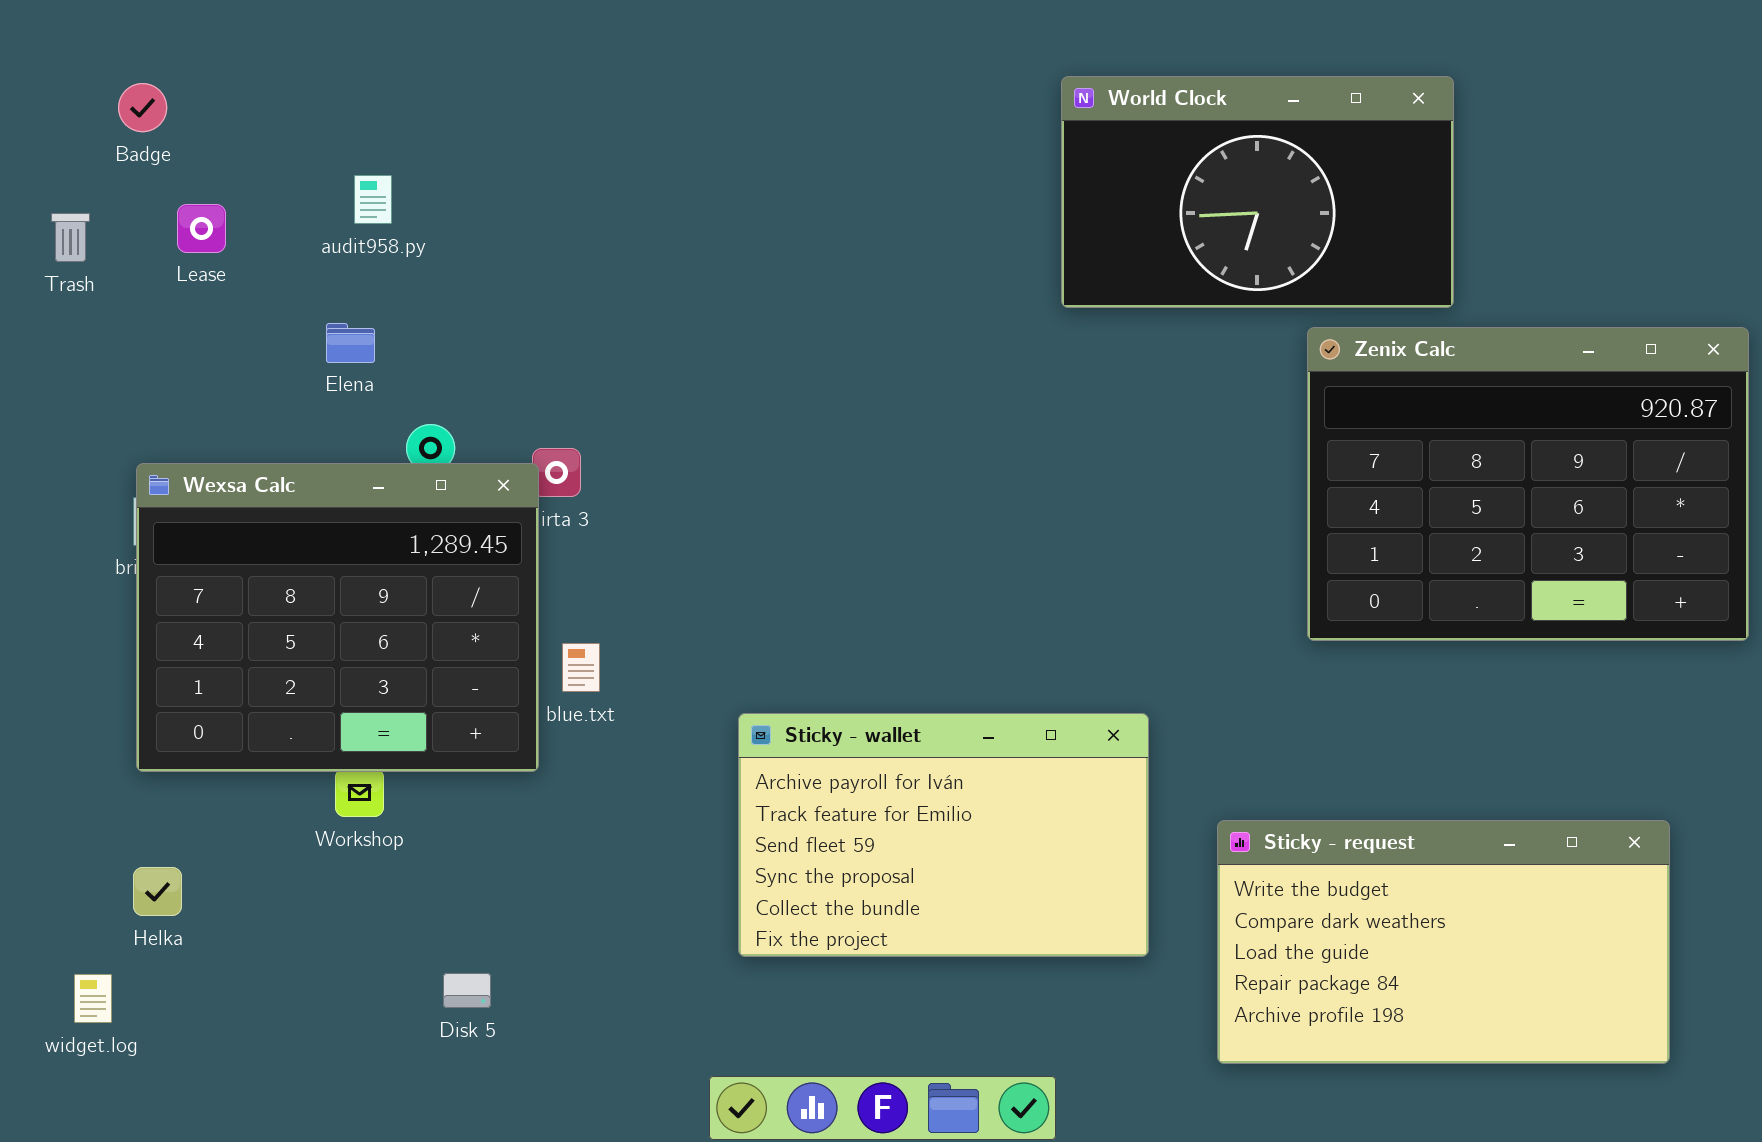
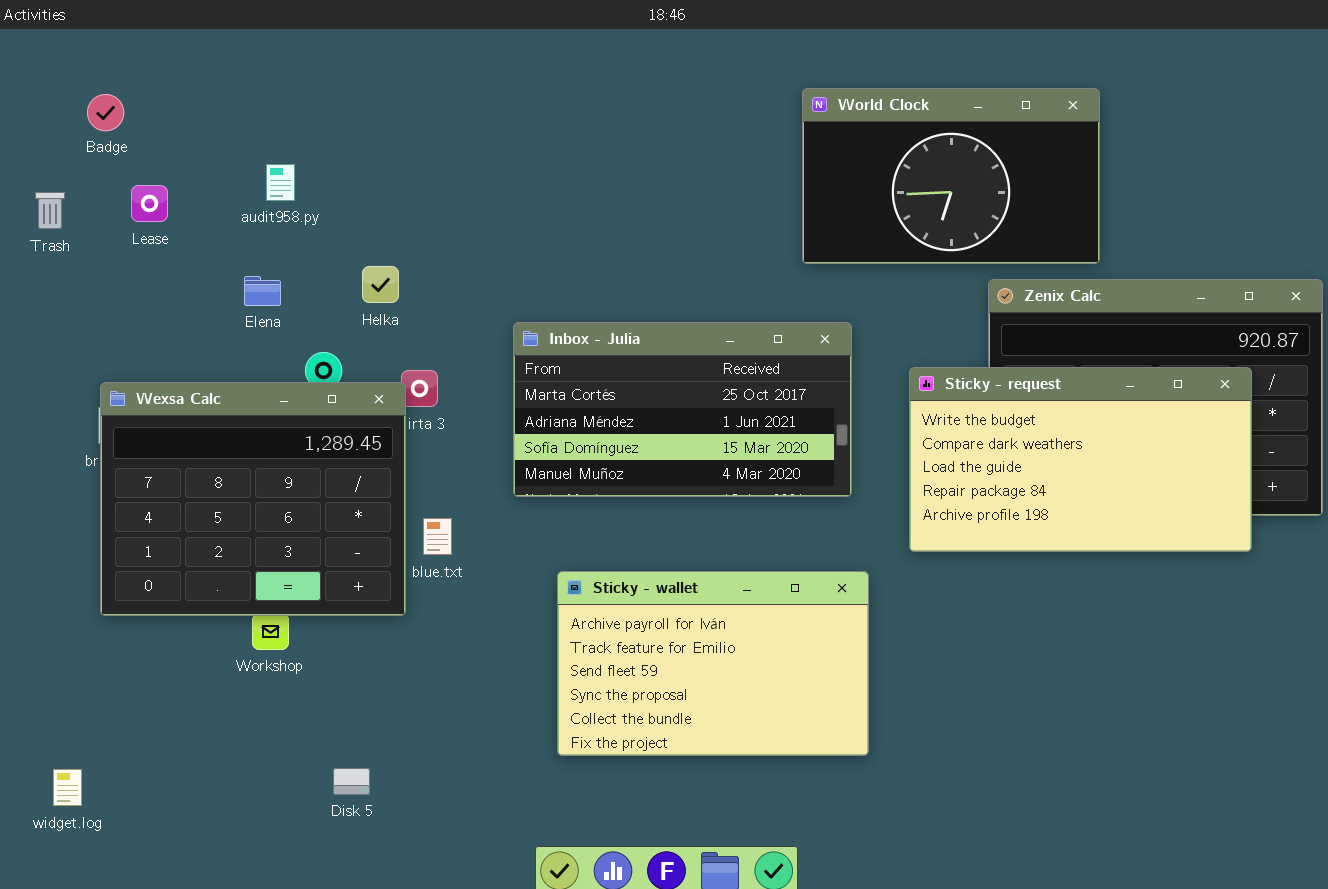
Inbox - Julia: none -> [513,322,852,497], opened
Sticky - request: [1217,820,1670,1064] -> [909,367,1252,552], moved
Helka: [133,867,182,916] -> [362,266,399,303], moved

